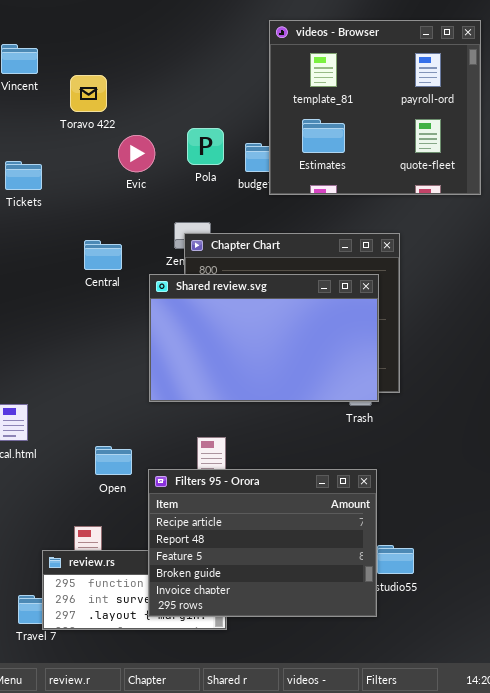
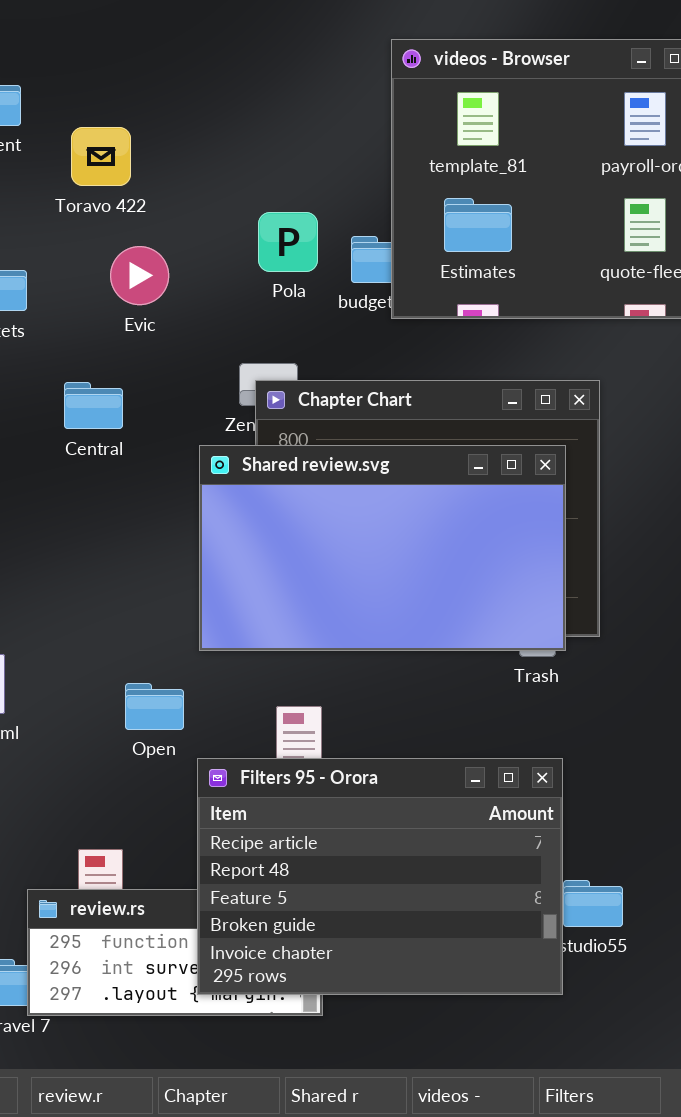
Evic: [118,135,155,172] -> [110,246,169,305], moved
Central: [84,240,122,270] -> [64,382,123,429], moved
Open: [95,446,132,475] -> [125,683,184,730], moved

